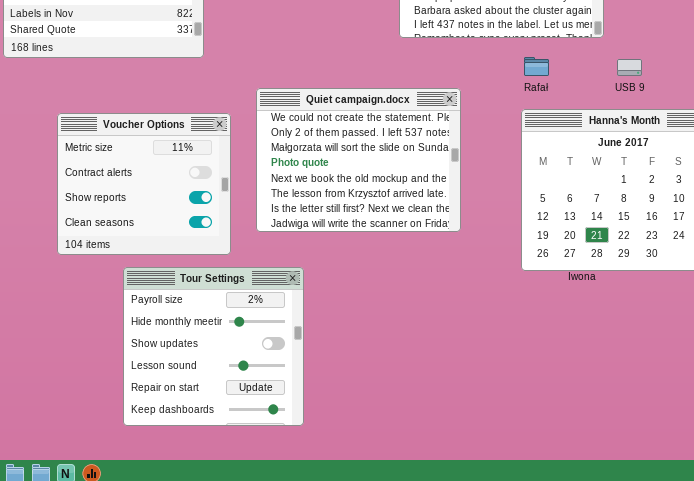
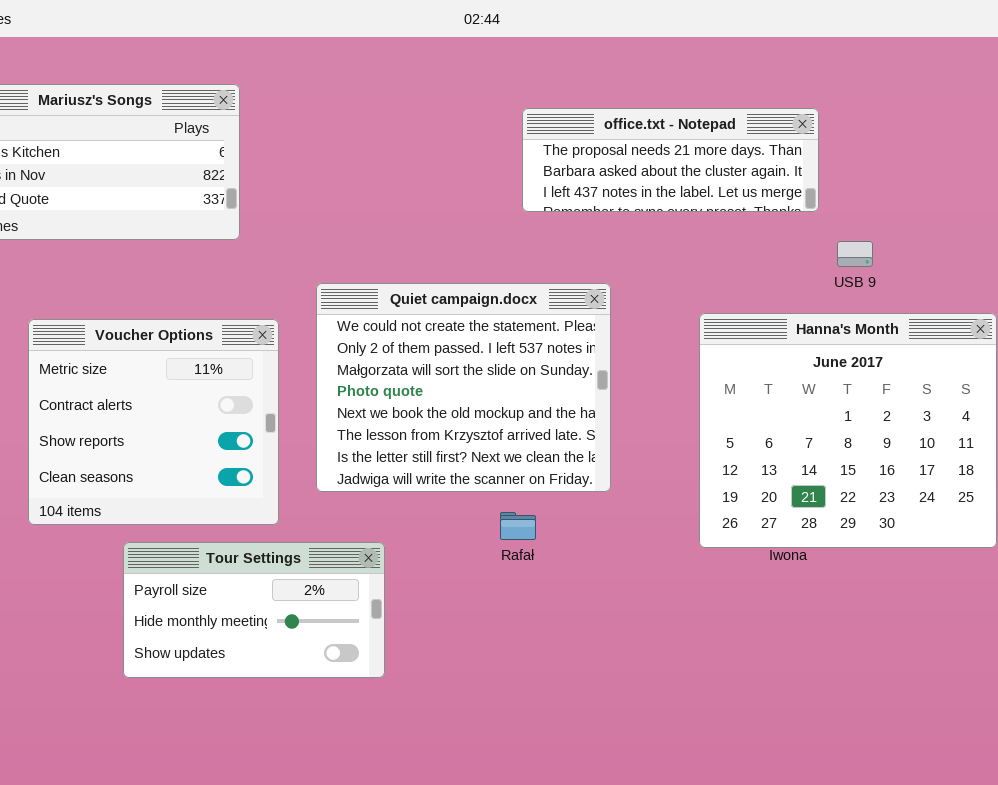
Rafał: [524,57,549,76] -> [500,512,536,540], moved
Tour Settings: [123,267,304,426] -> [123,542,385,678], resized

